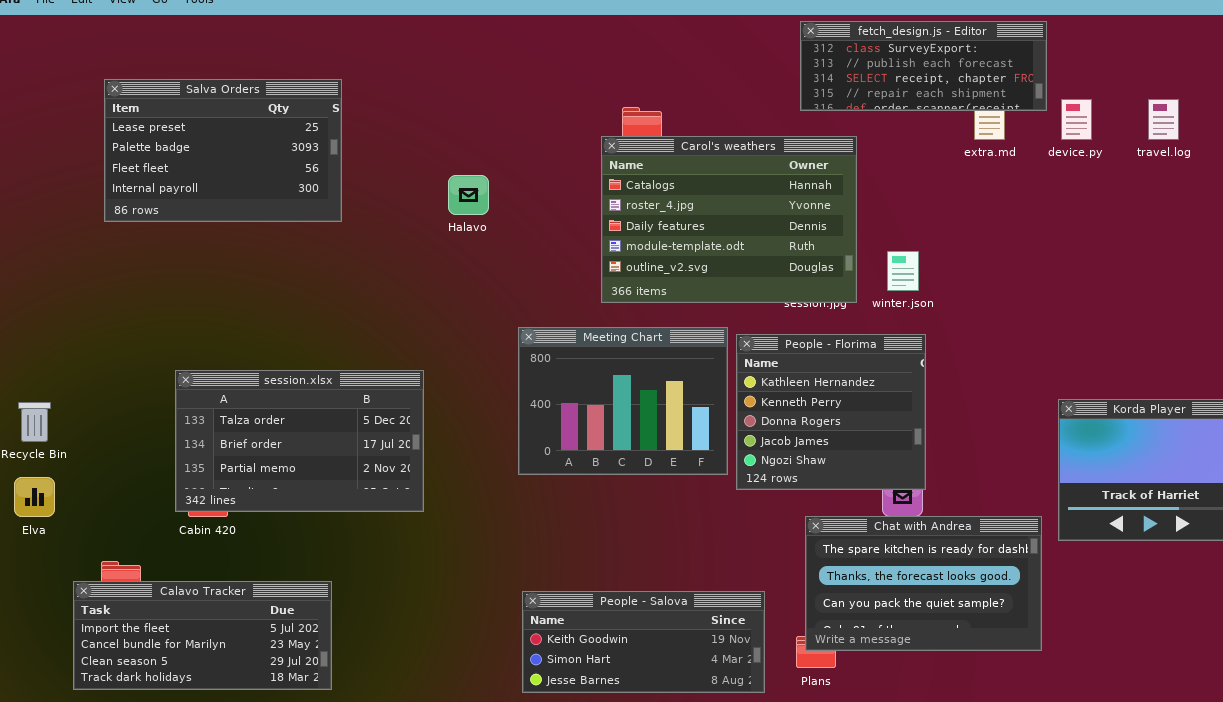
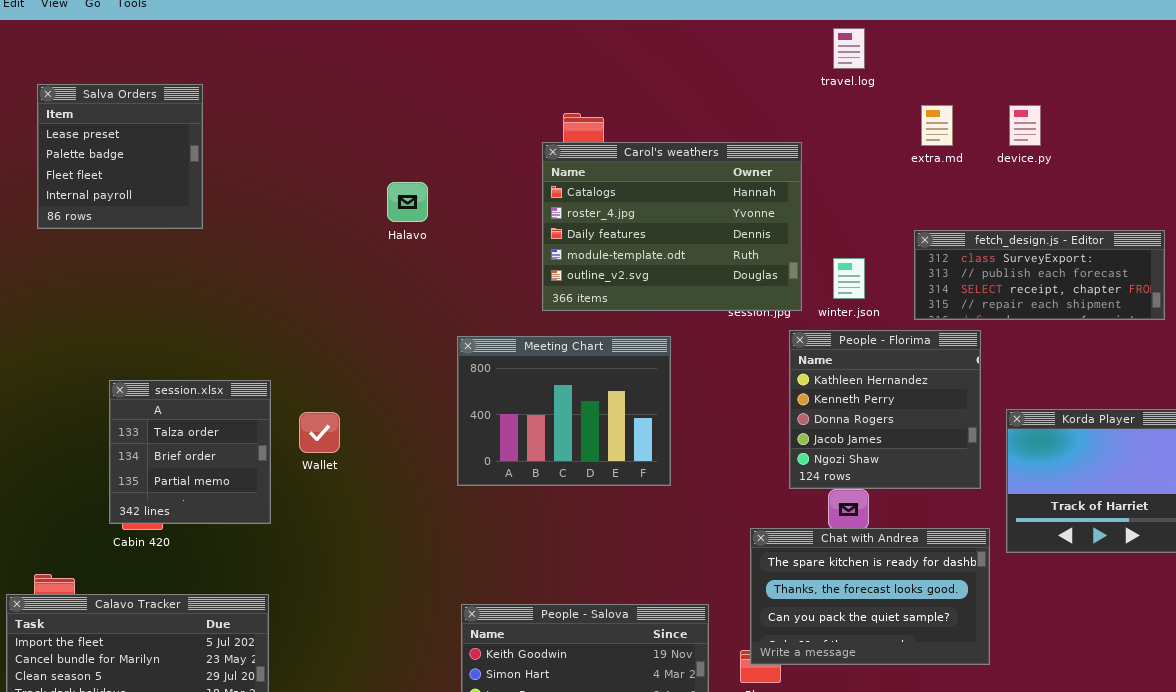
fetch_design.js - Editor: [800,21,1047,111] -> [914,230,1165,320], moved
Salva Orders: [104,79,342,222] -> [37,84,203,229], resized
travel.log: [1148,99,1179,140] -> [833,28,865,69], moved
People - Florima: [736,334,926,490] -> [789,330,981,489], moved
session.xlsx: [175,370,424,512] -> [109,380,271,524], resized

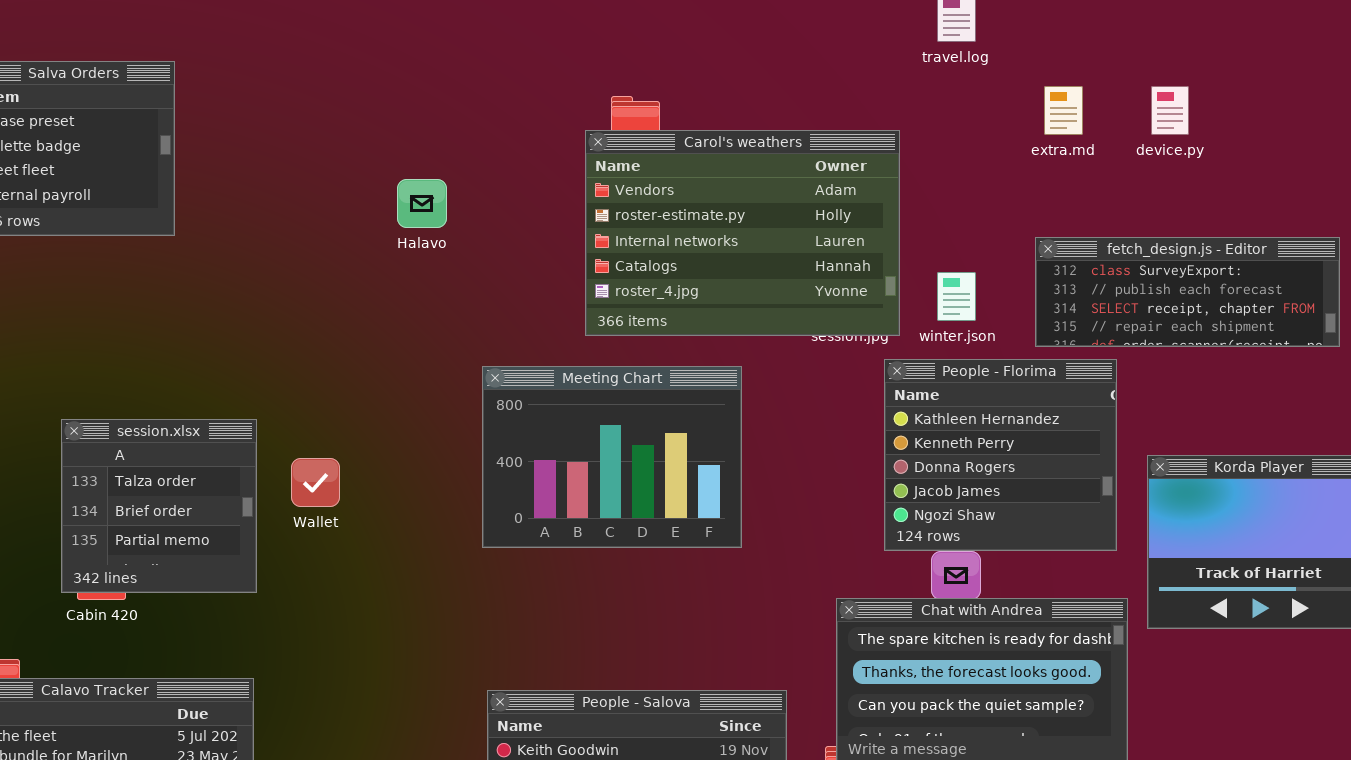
Carol's weathers: [542,142,802,311] -> [585,130,900,336], scrolled up 3 rows

